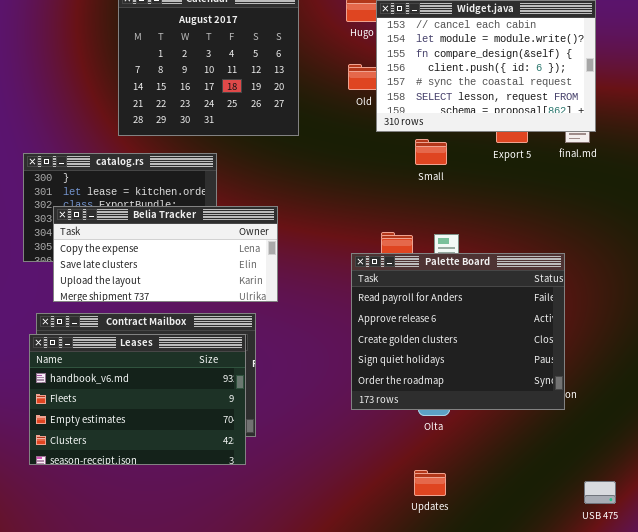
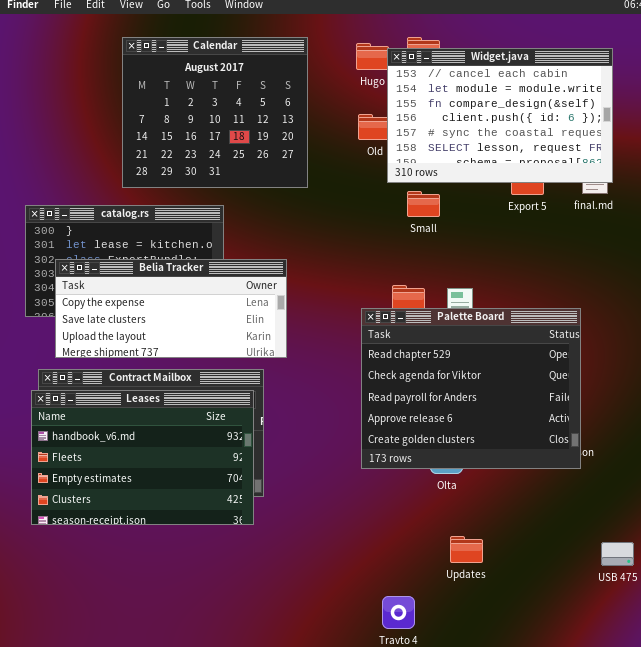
Small: [415,139,447,165] -> [407,191,440,217], moved
Palette Board: [351,253,565,410] -> [361,308,581,469], scrolled up 2 rows
Updates: [414,470,446,496] -> [450,536,483,563], moved

